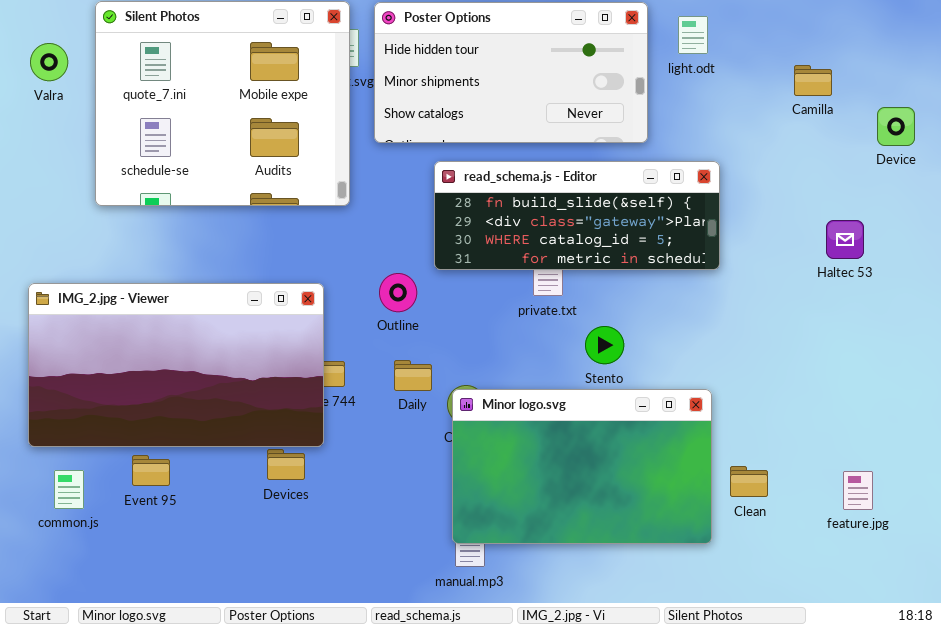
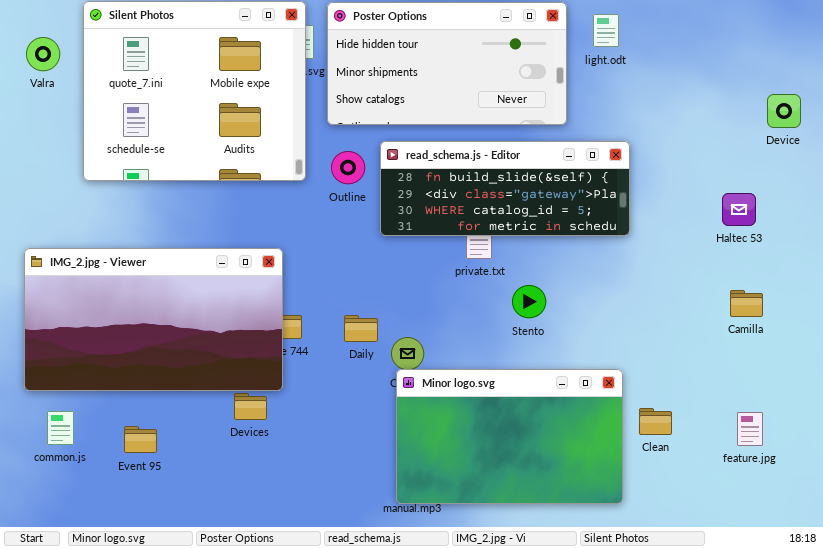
Camilla: [794,65,832,96] -> [730,290,763,317], moved
Outline: [379,273,417,312] -> [331,151,365,184], moved
Minor logo.svg: [452,389,712,544] -> [396,369,623,504], moved
Event 95: [132,455,170,486] -> [124,426,157,453], moved

